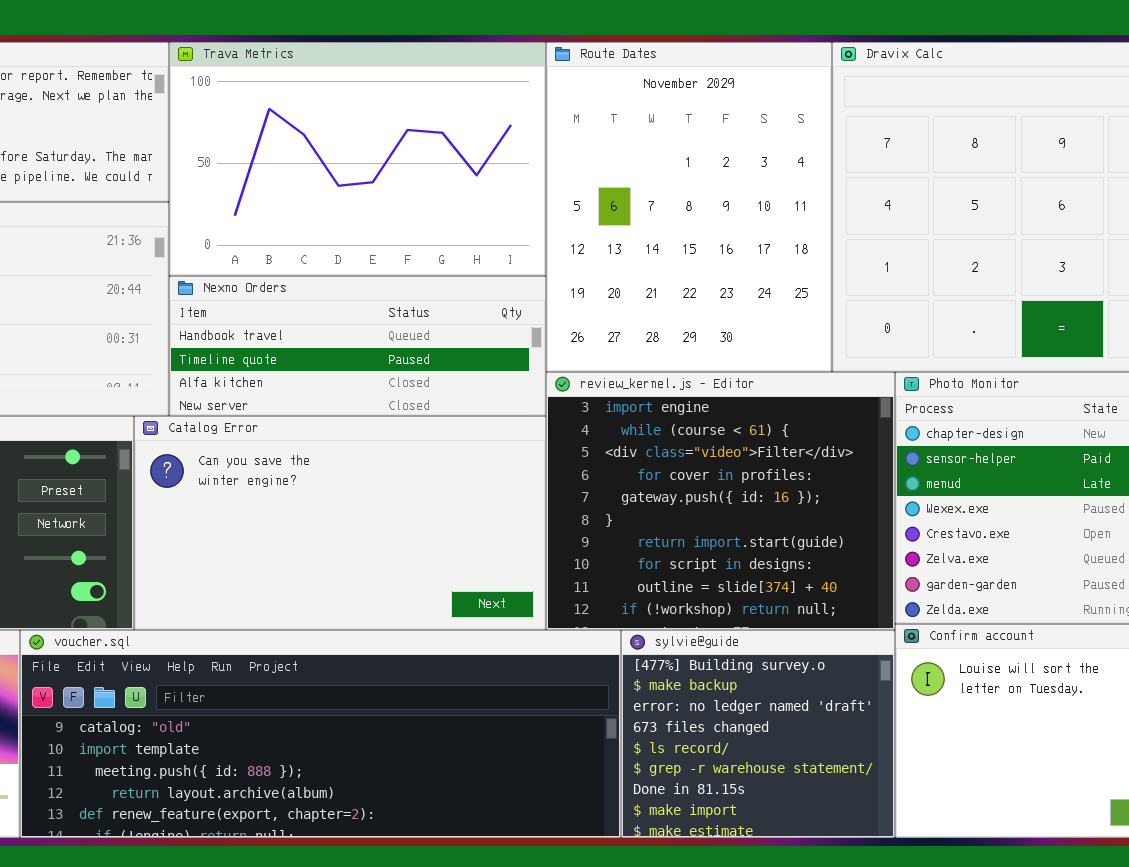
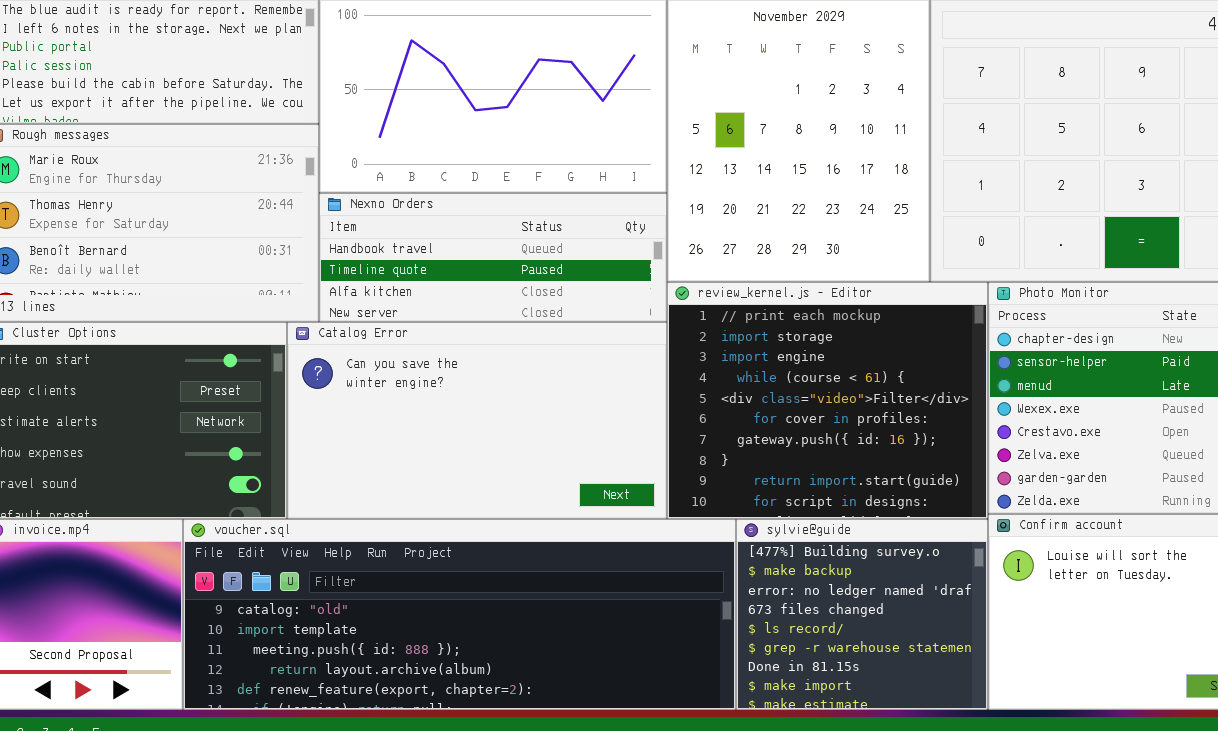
review_kernel.js - Editor: [546,372,895,630] -> [667,282,988,519], scrolled up 2 rows

